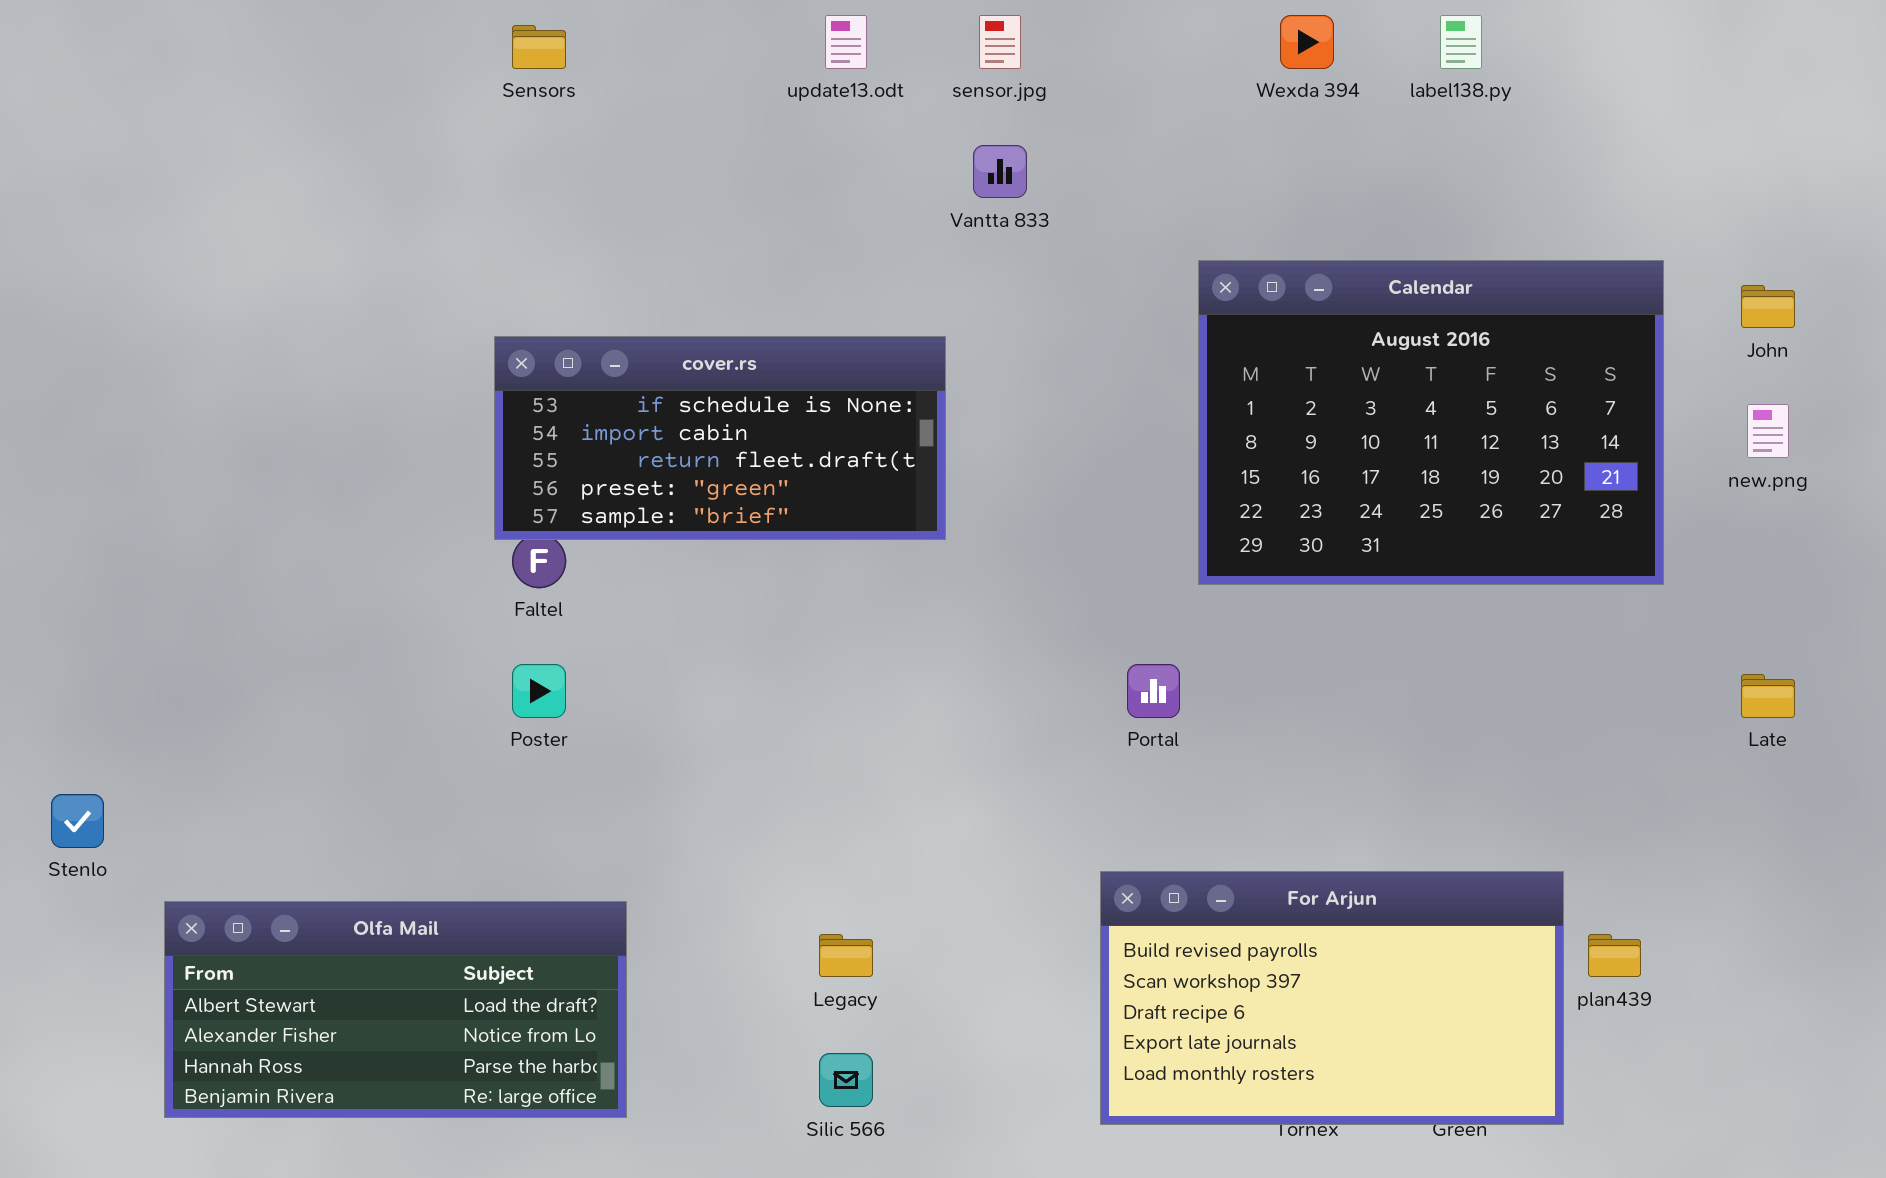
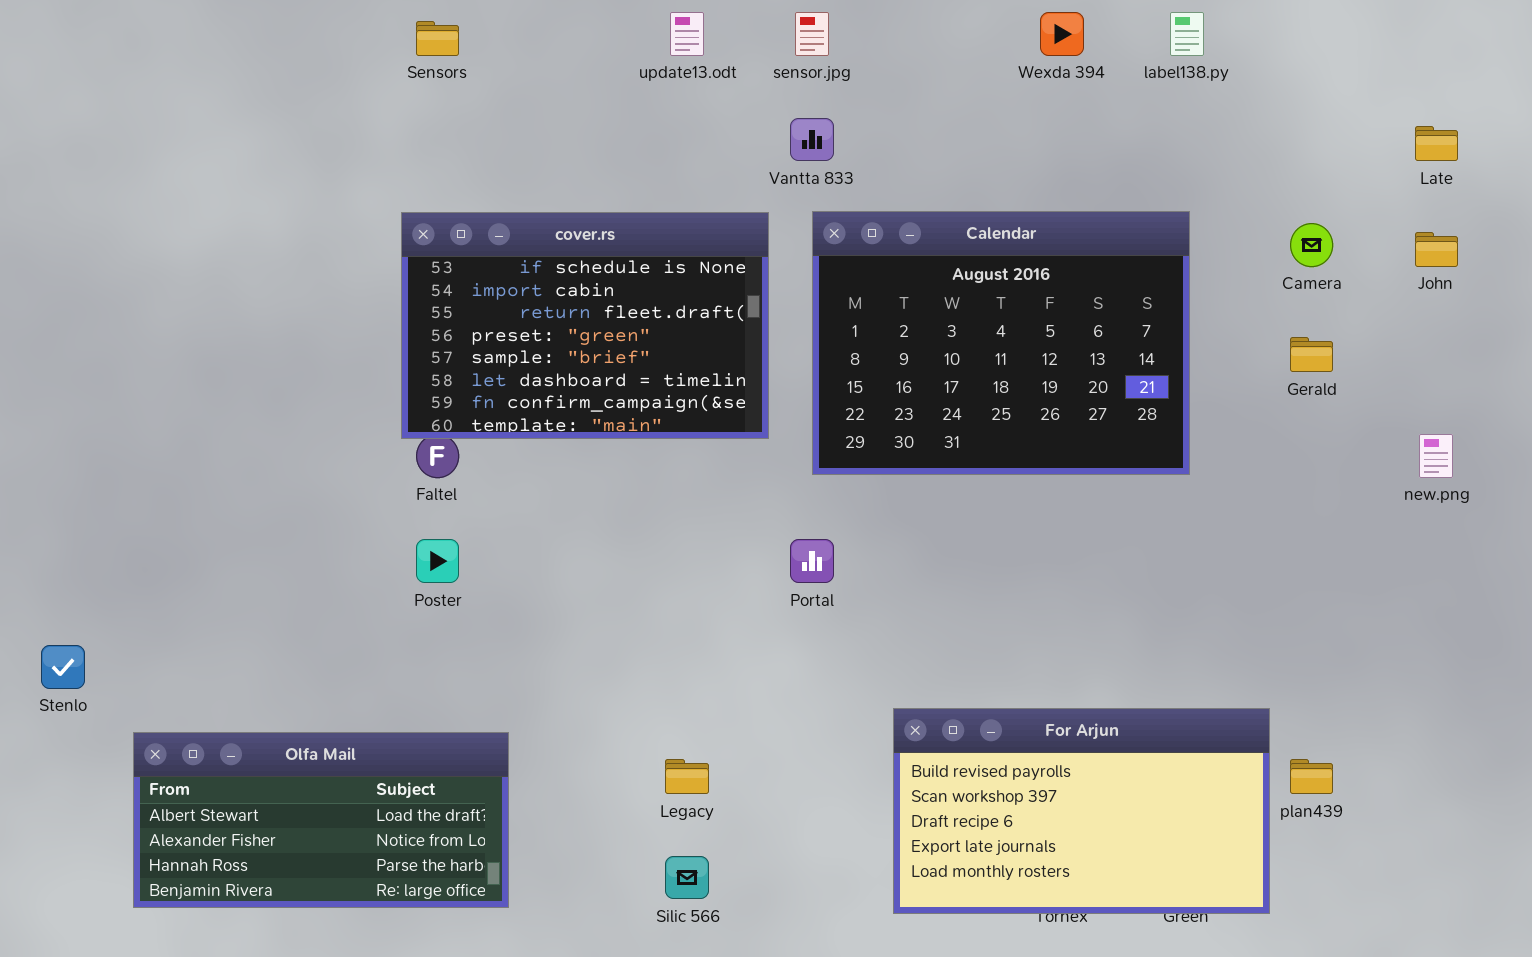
Calendar: [1198,260,1664,585] -> [812,211,1190,475], moved
cover.rs: [494,336,946,540] -> [401,212,769,439], resized
new.png: [1747,404,1789,458] -> [1419,434,1453,478], moved
Portal: [1127,664,1180,718] -> [790,539,834,583], moved
Late: [1741,674,1795,718] -> [1415,126,1458,161], moved

